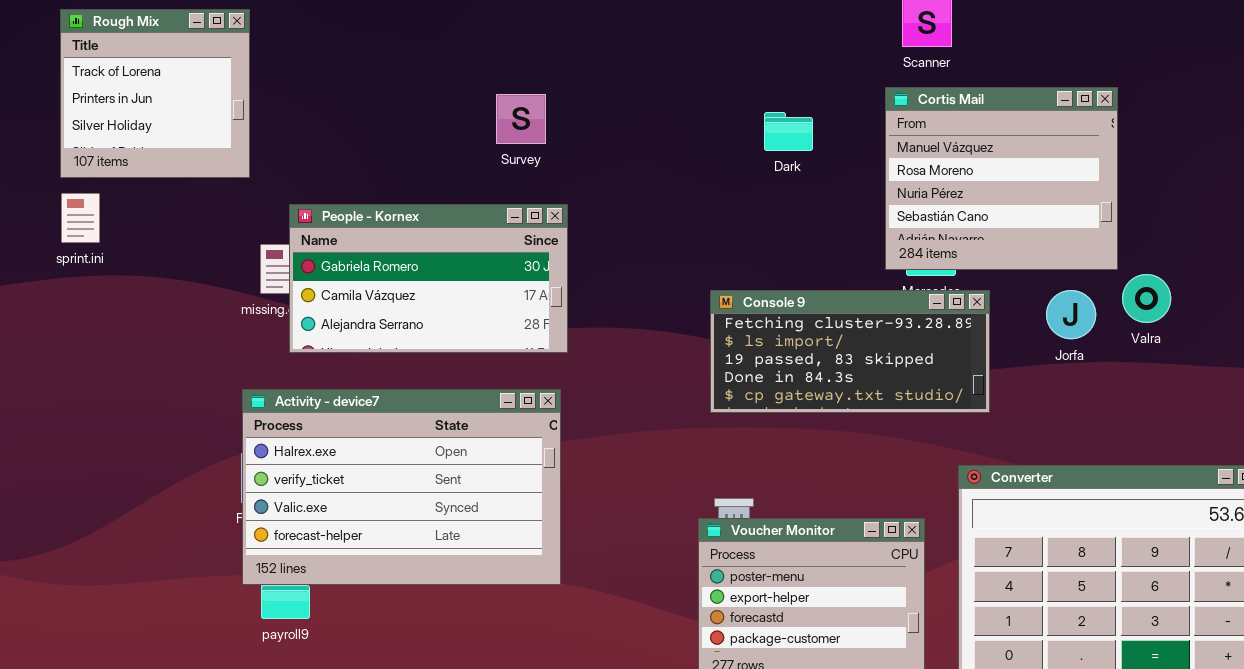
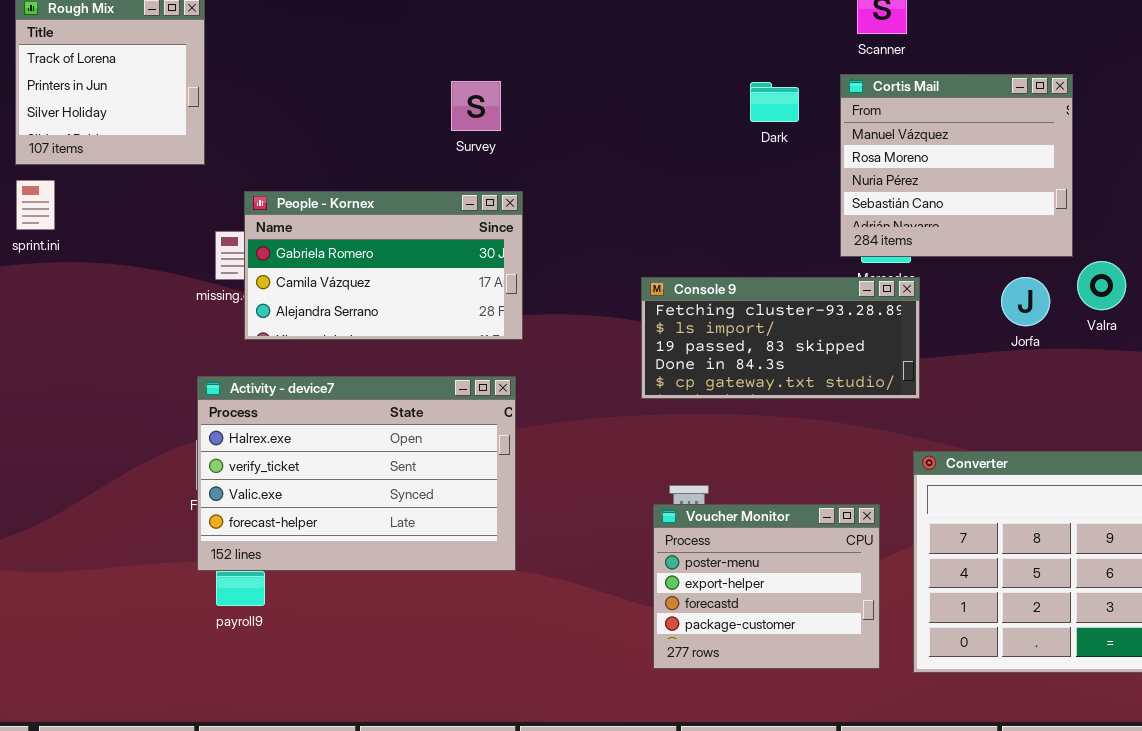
Dark: [764,112,813,151] -> [750,82,799,122], moved
Console 9: [710,290,990,413] -> [641,277,920,399], moved

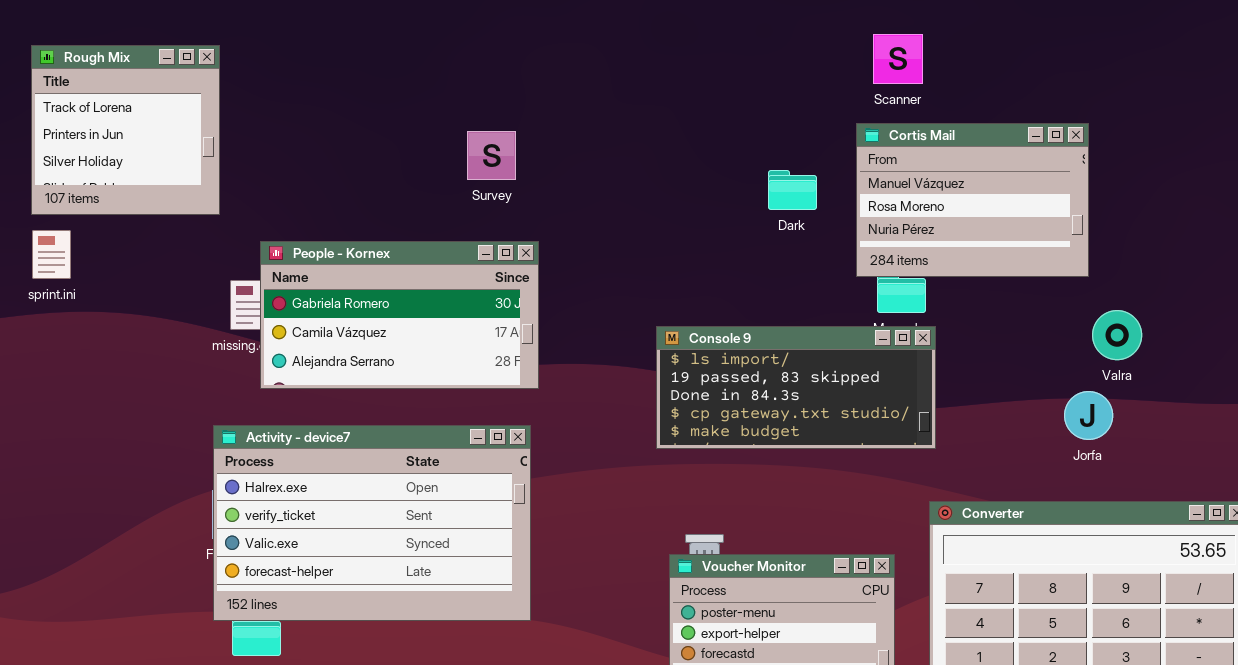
Cortis Mail: [840,74,1073,257] -> [856,123,1089,277], resized
Dark: [750,82,799,122] -> [768,170,817,210], moved
Console 9: [641,277,920,399] -> [656,326,936,449], scrolled down 1 row
Jorfa: [1001,277,1050,326] -> [1064,391,1113,440], moved

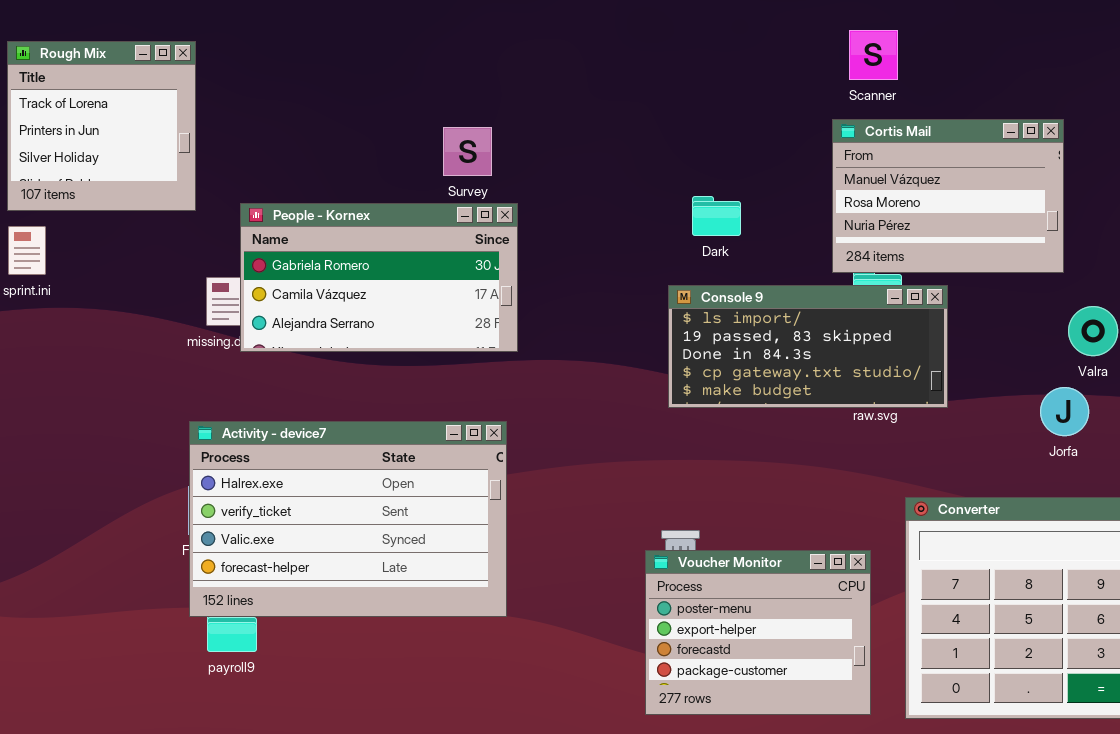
Dark: [768,170,817,210] -> [692,196,741,236], moved
People - Kornex: [260,241,539,389] -> [240,203,518,352], moved
Console 9: [656,326,936,449] -> [668,285,948,408], moved

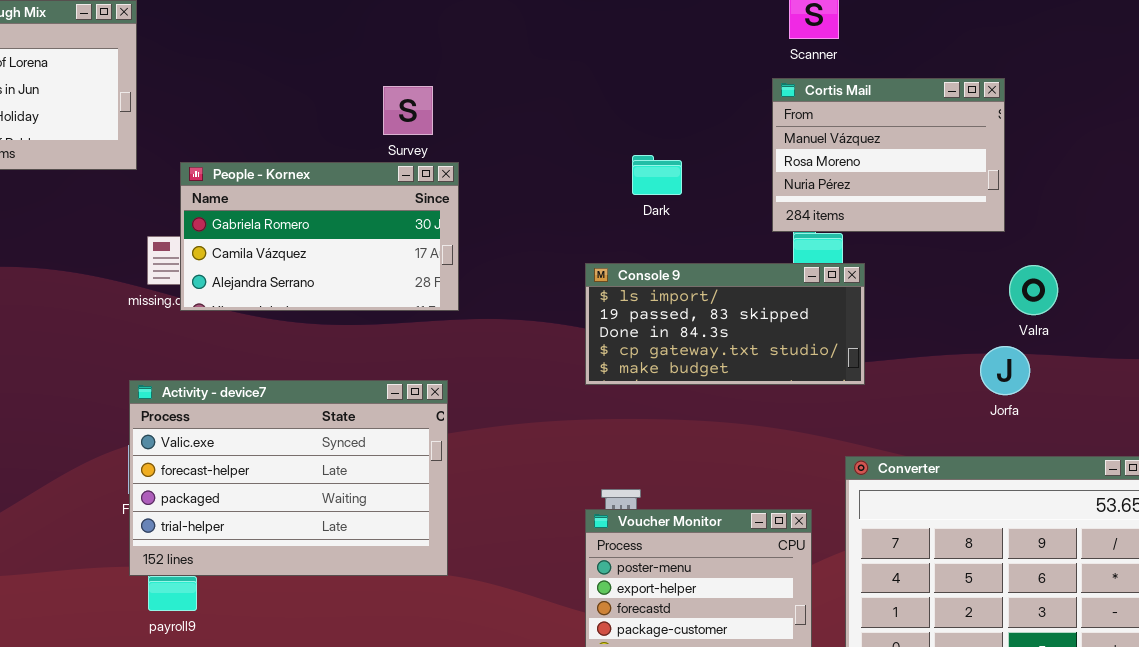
Console 9: [668,285,948,408] -> [585,263,865,385], moved
Activity - device7: [189,421,507,617] -> [129,380,448,576], scrolled down 2 rows

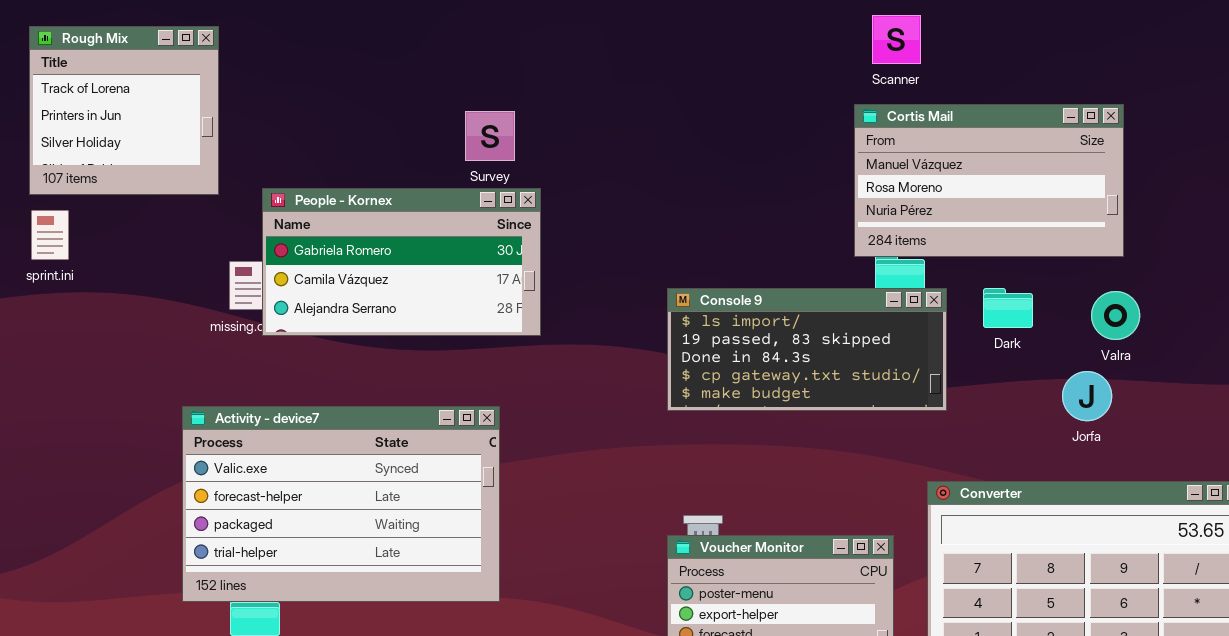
Cortis Mail: [772,78,1005,232] -> [854,104,1124,257], resized
Dark: [632,155,682,195] -> [983,288,1033,328], moved
Activity - device7: [129,380,448,576] -> [182,406,500,602], moved

